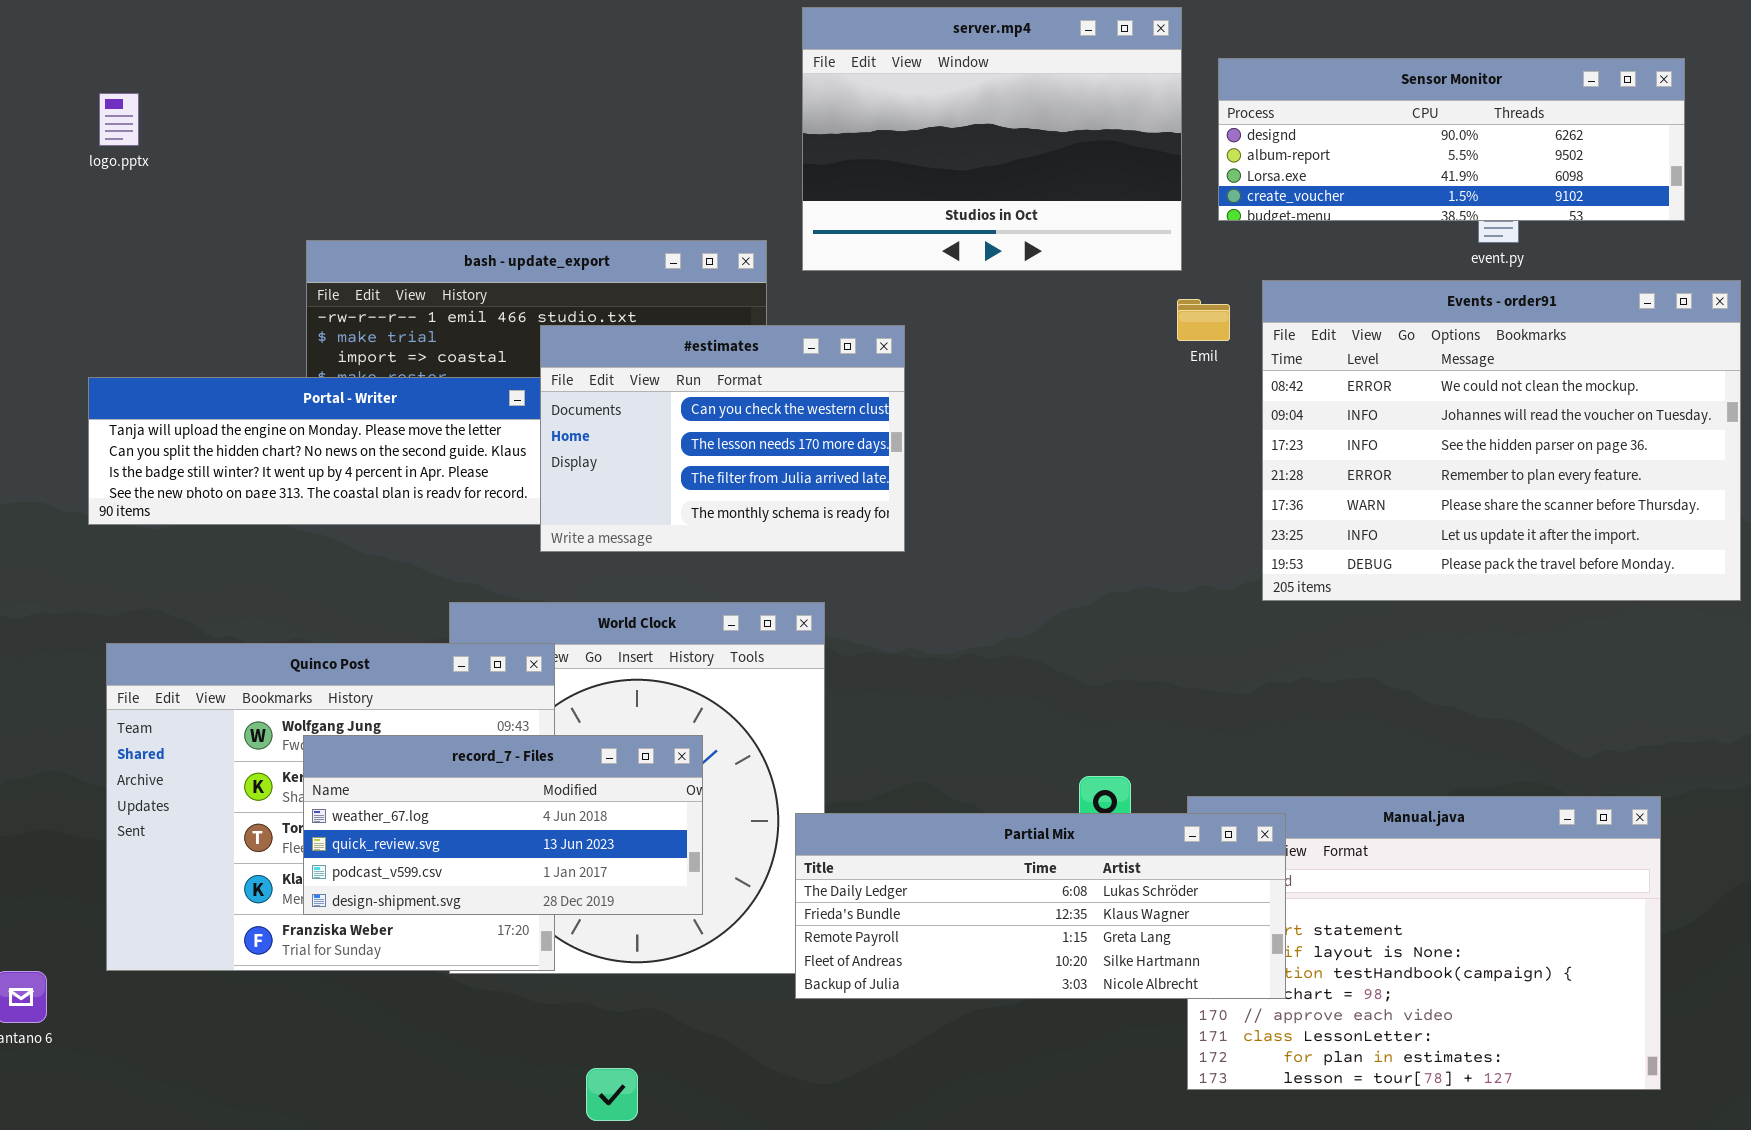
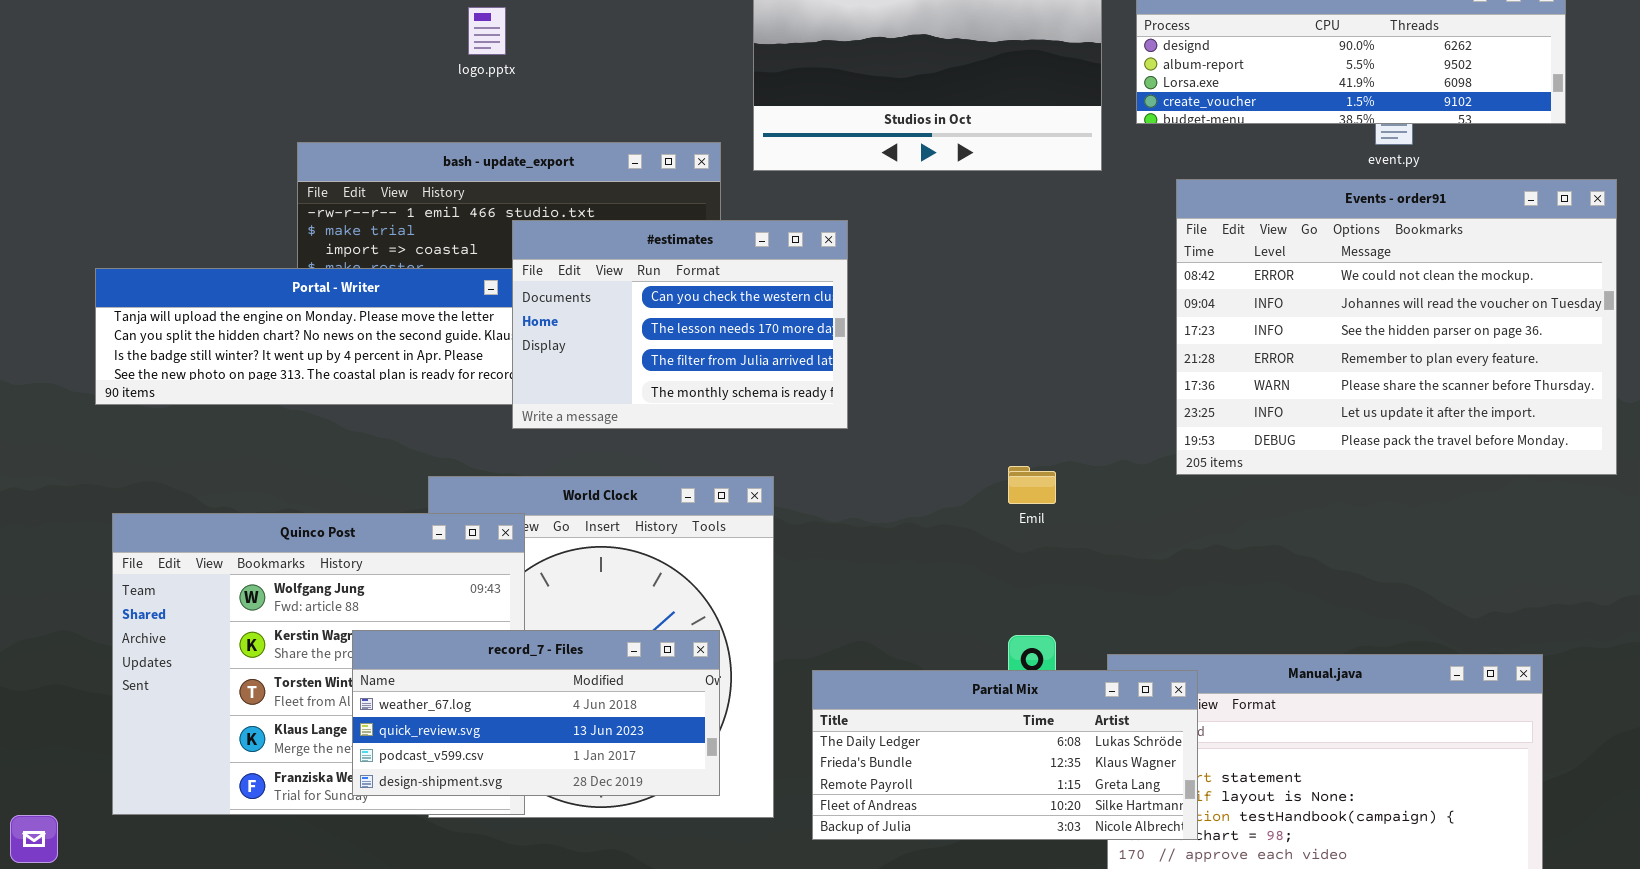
logo.pptx: [99,93,139,146] -> [468,7,506,55], moved
Emil: [1177,299,1230,341] -> [1008,466,1056,504], moved
record_7 - Files: [303,735,703,915] -> [352,630,720,796], moved
Partial Mix: [795,813,1286,999] -> [812,670,1198,840], resized

